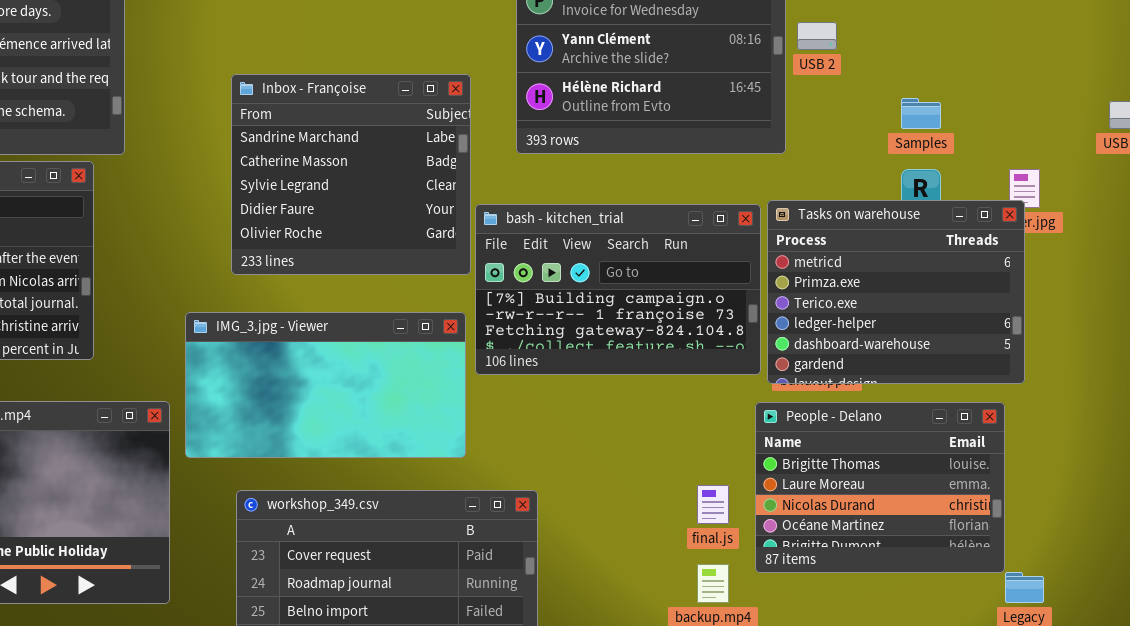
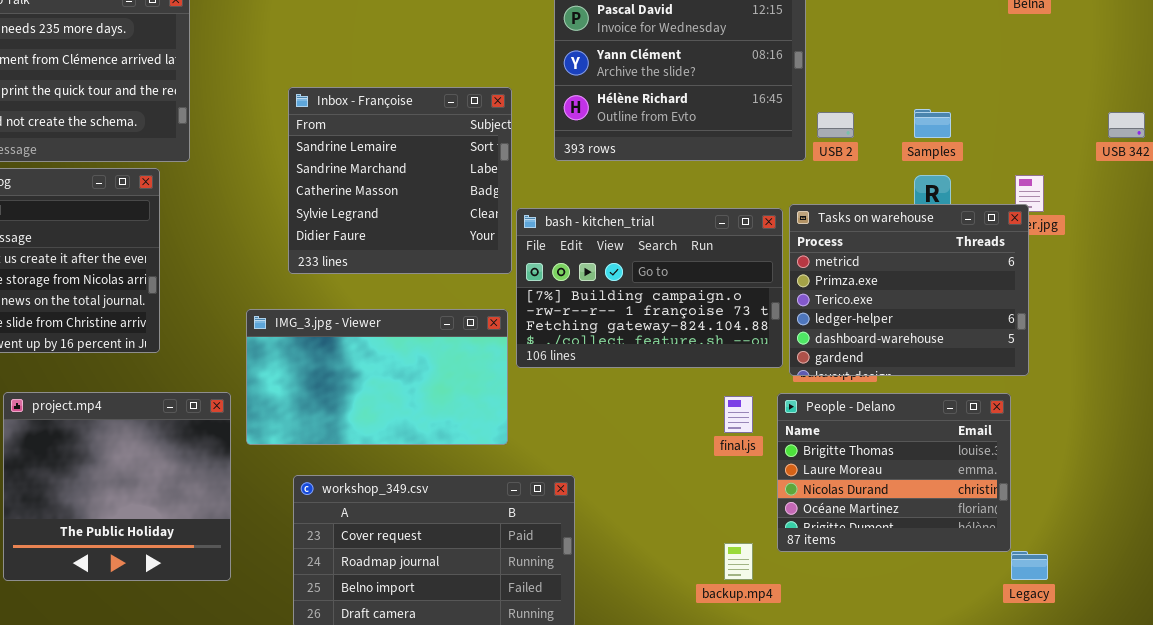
USB 2: [797,22,837,50] -> [817,112,854,138], moved
Inbox - Françoise: [231,74,471,275] -> [288,87,512,274], scrolled up 1 row
final.js: [697,485,729,524] -> [724,396,753,433], moved

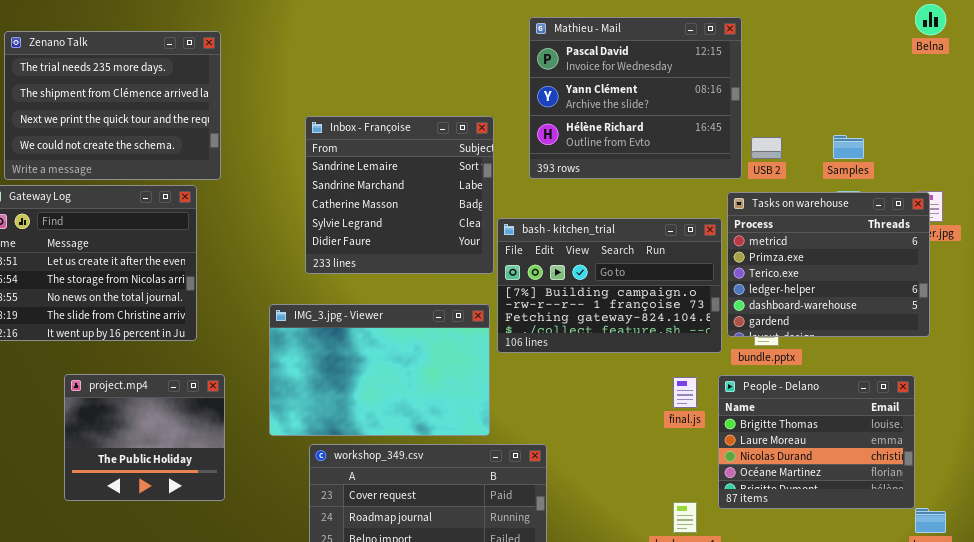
Tasks on warehouse: [789,204,1029,376] -> [727,192,930,337], moved
IMG_3.jpg - Viewer: [246,309,508,445] -> [269,304,490,436], resized
project.mp4: [3,392,231,581] -> [64,374,225,501], resized

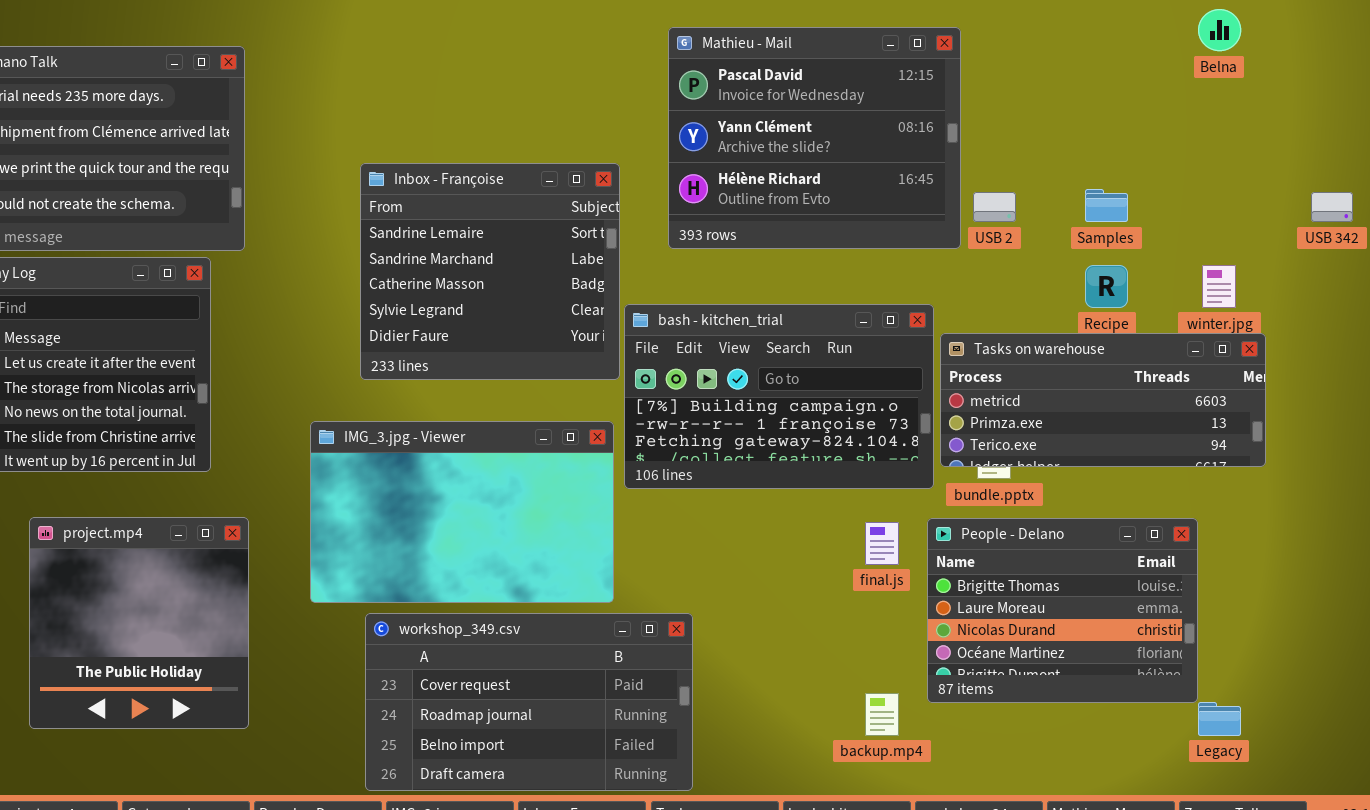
Tasks on warehouse: [727,192,930,337] -> [940,333,1266,467], resized
project.mp4: [64,374,225,501] -> [29,517,249,729], resized

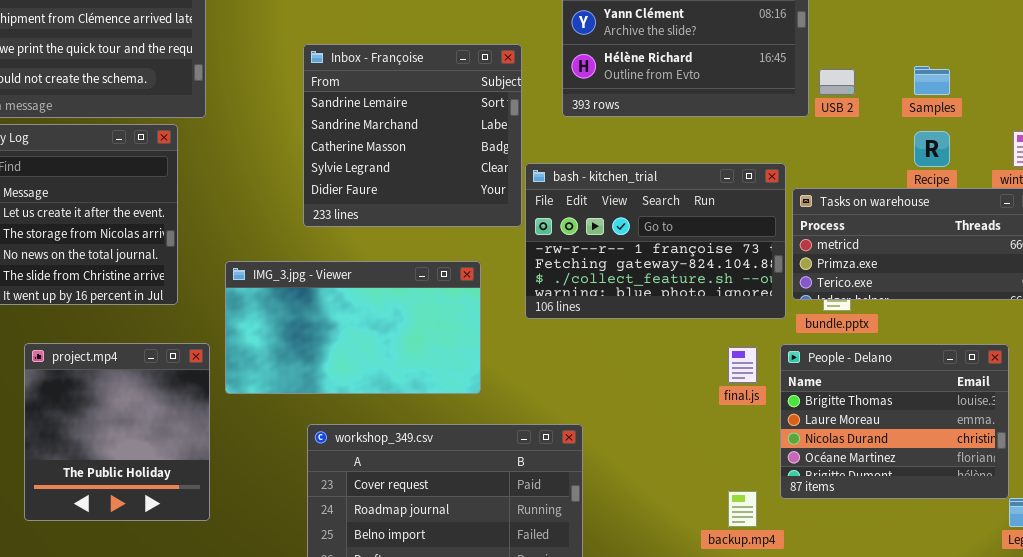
bash - kitchen_trial: [624,304,934,489] -> [525,163,786,319], scrolled down 1 row
IMG_3.jpg - Viewer: [310,421,614,603] -> [225,261,481,394], moved, resized

